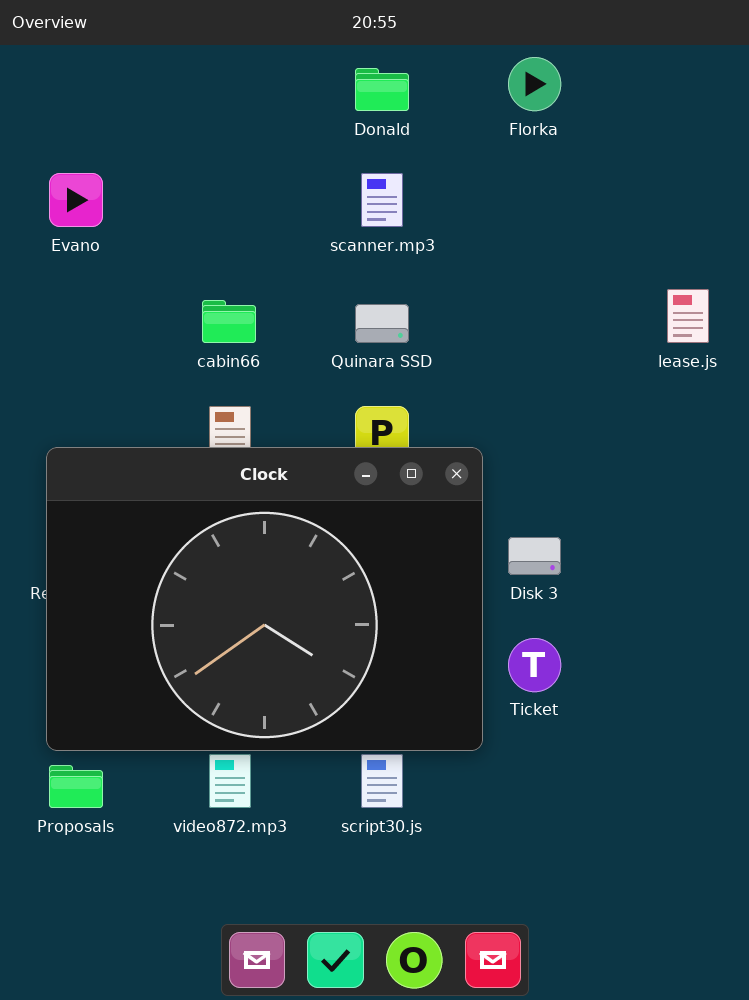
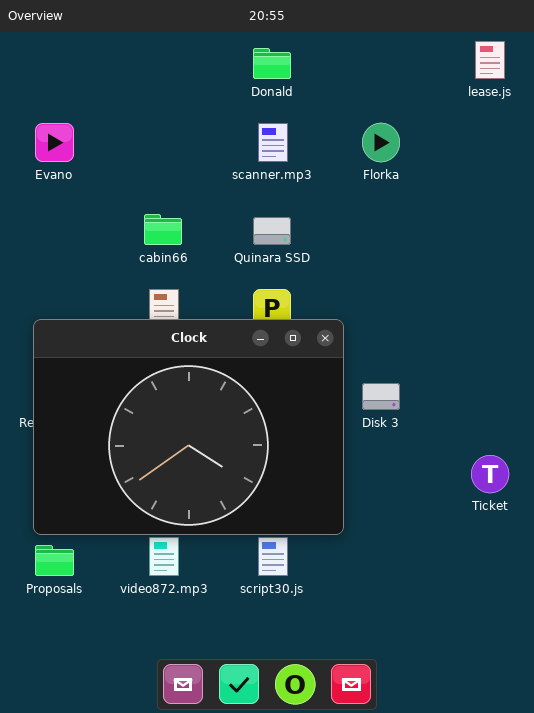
Florka: [508,57,561,111] -> [362,123,400,162], moved
lease.js: [667,289,709,343] -> [475,41,505,79], moved
Ticket: [508,638,561,692] -> [471,455,509,493], moved

